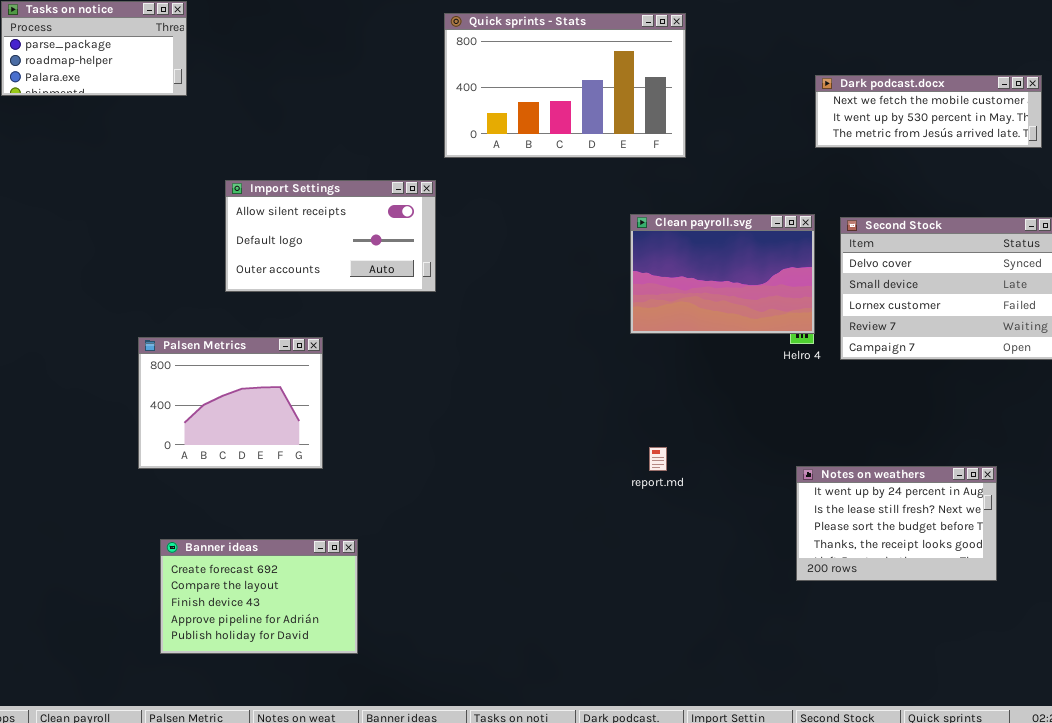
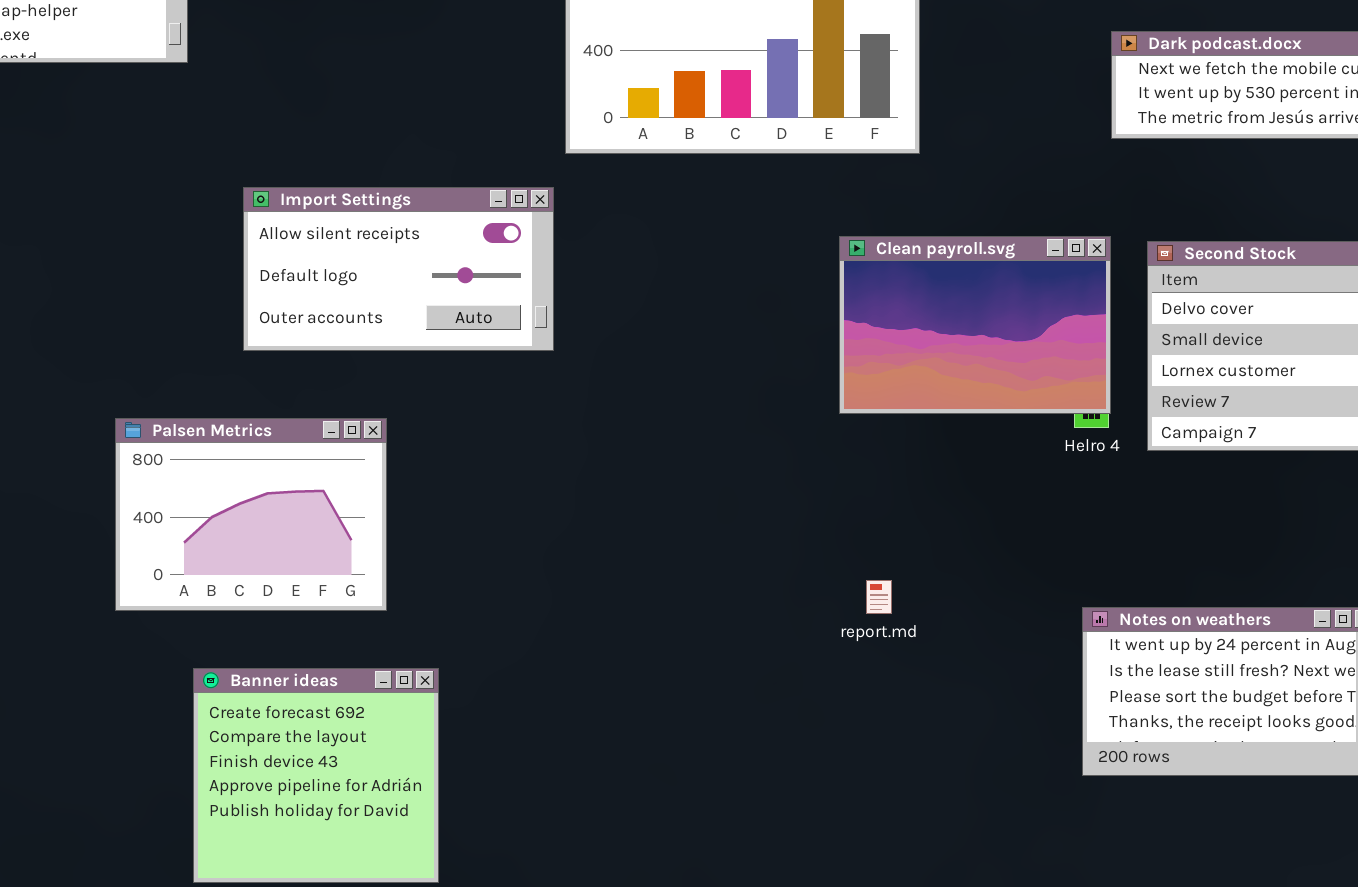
Banner ideas: [160,539,358,654] -> [193,668,439,883], resized

